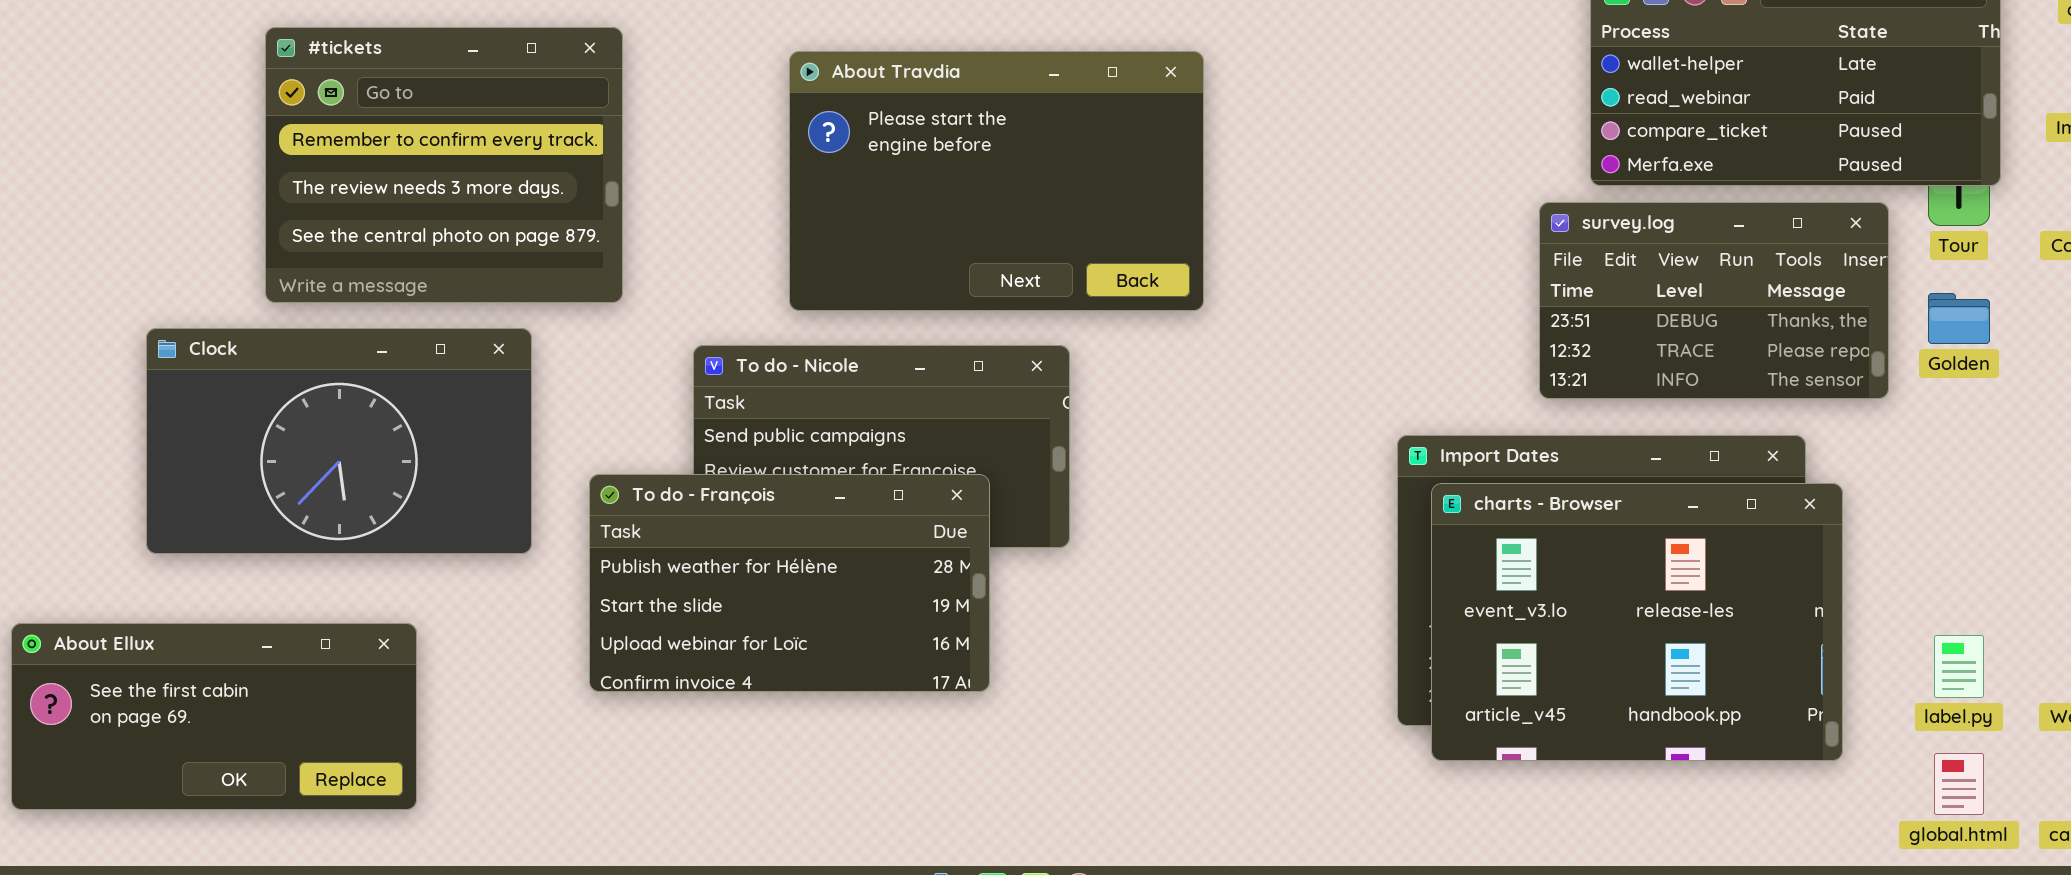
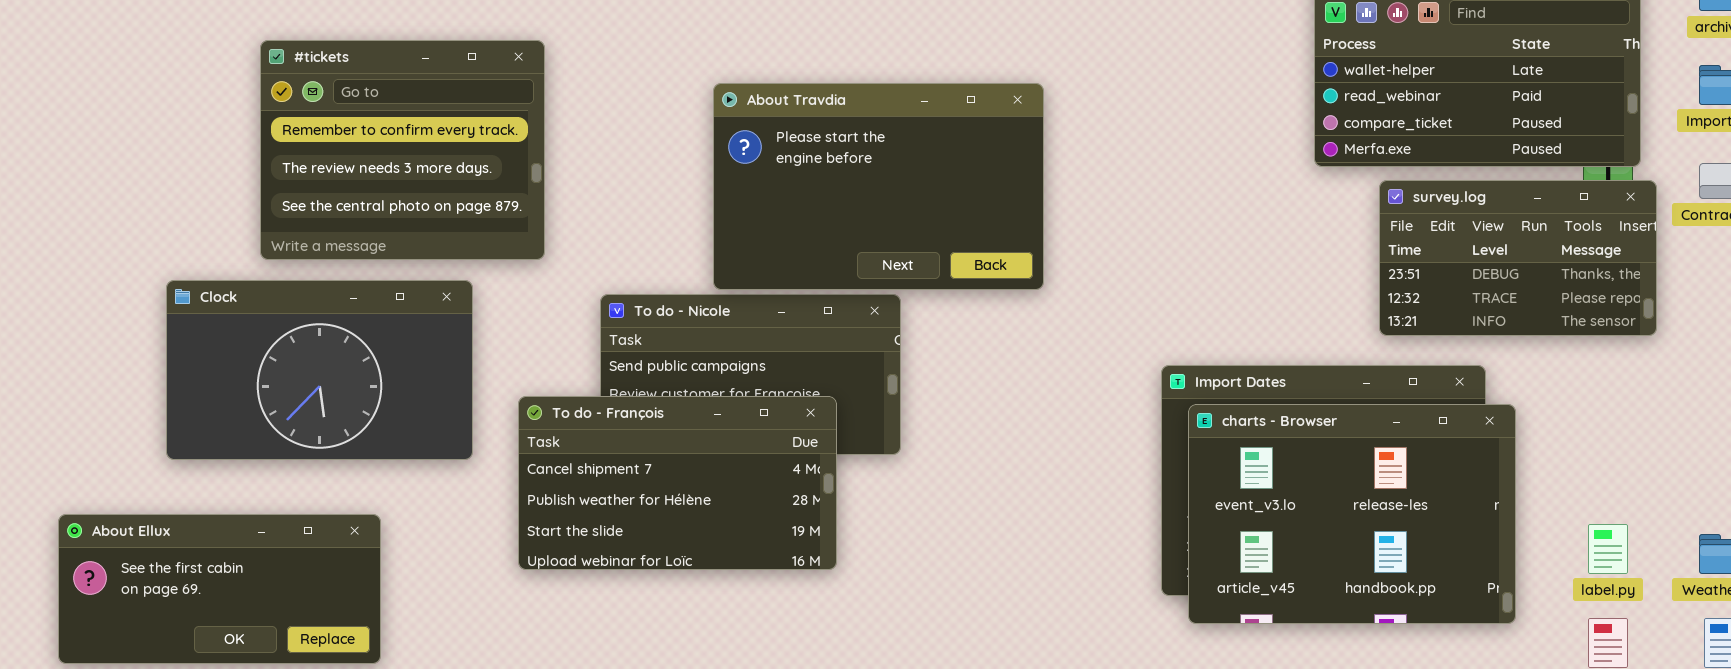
About Travdia: [789,51,1204,311] -> [713,83,1044,290], moved
survey.log: [1539,202,1889,399] -> [1379,180,1657,336], moved
To do - François: [589,474,990,692] -> [518,396,837,570], scrolled up 1 row

